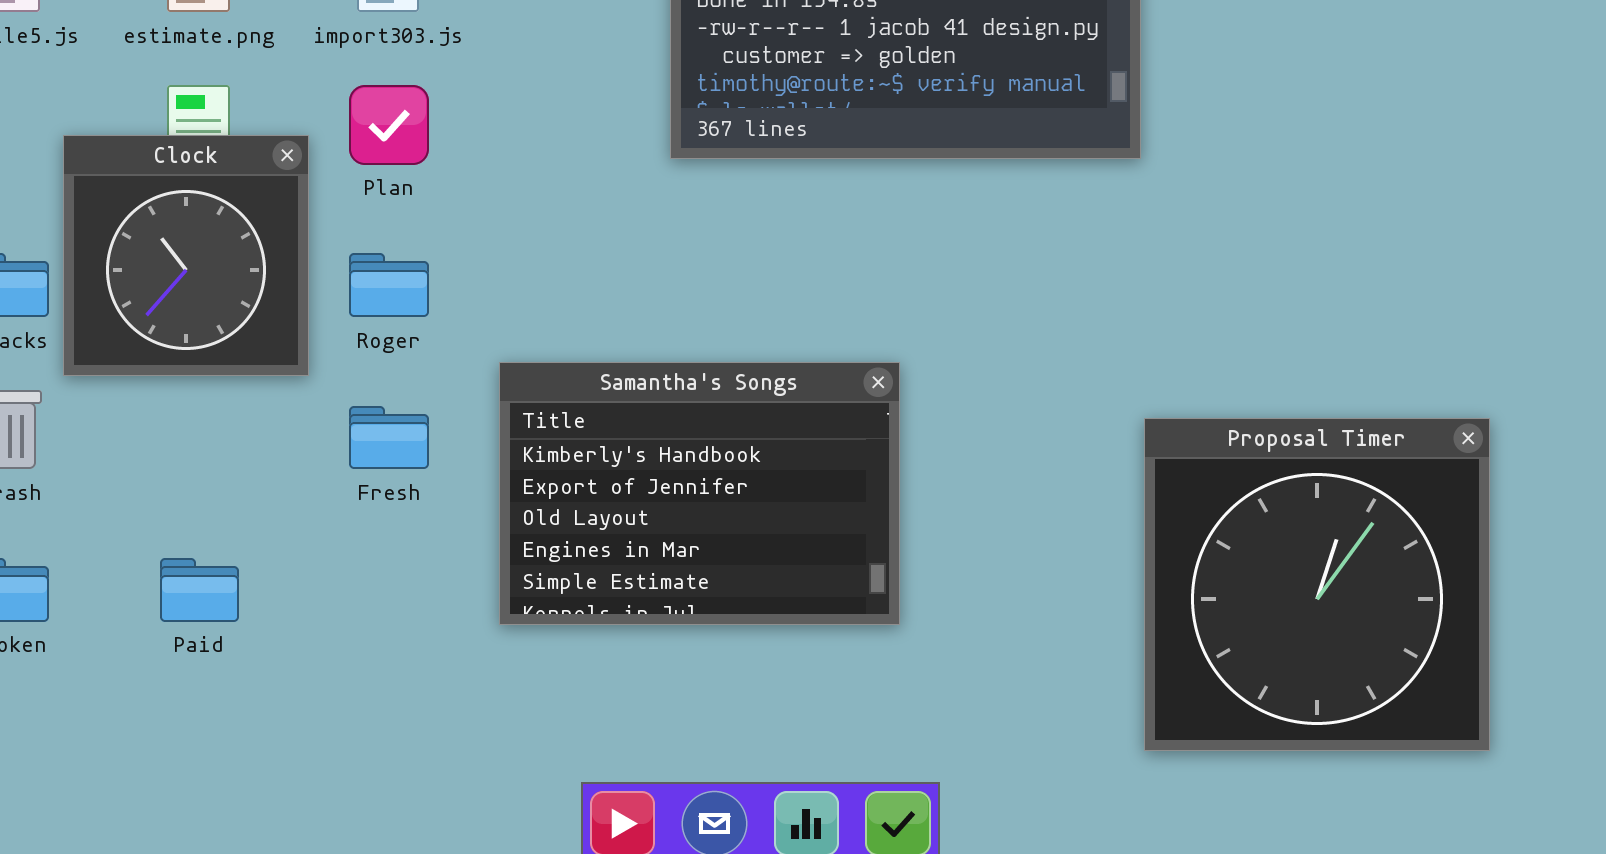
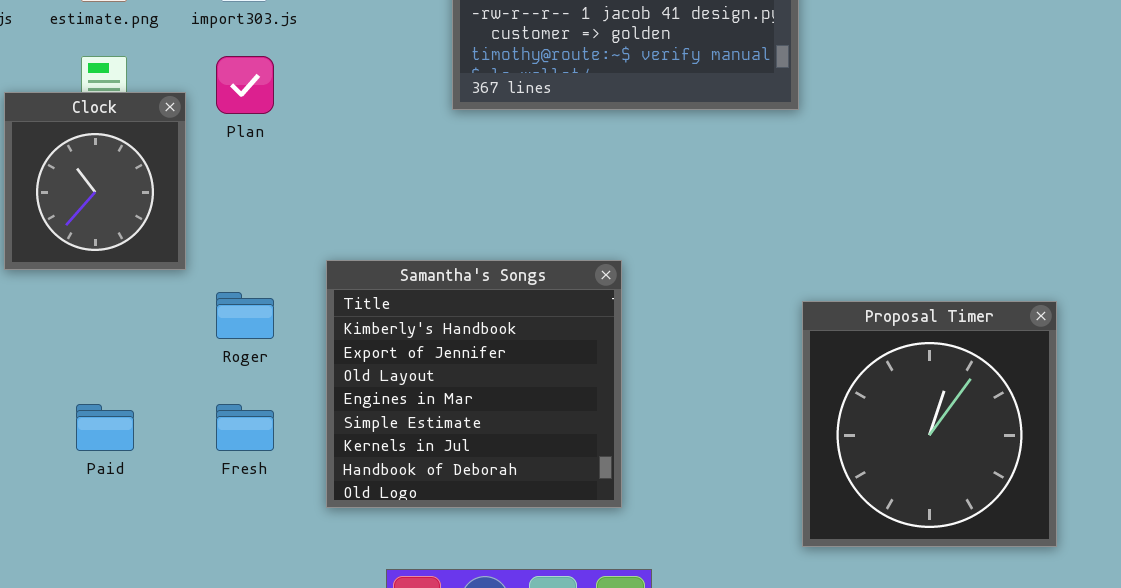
Roger: [349,253,429,317] -> [216,292,274,339], moved
Samantha's Songs: [499,362,900,625] -> [326,260,622,508], resized
Fresh: [349,406,429,469] -> [216,404,274,451], moved

